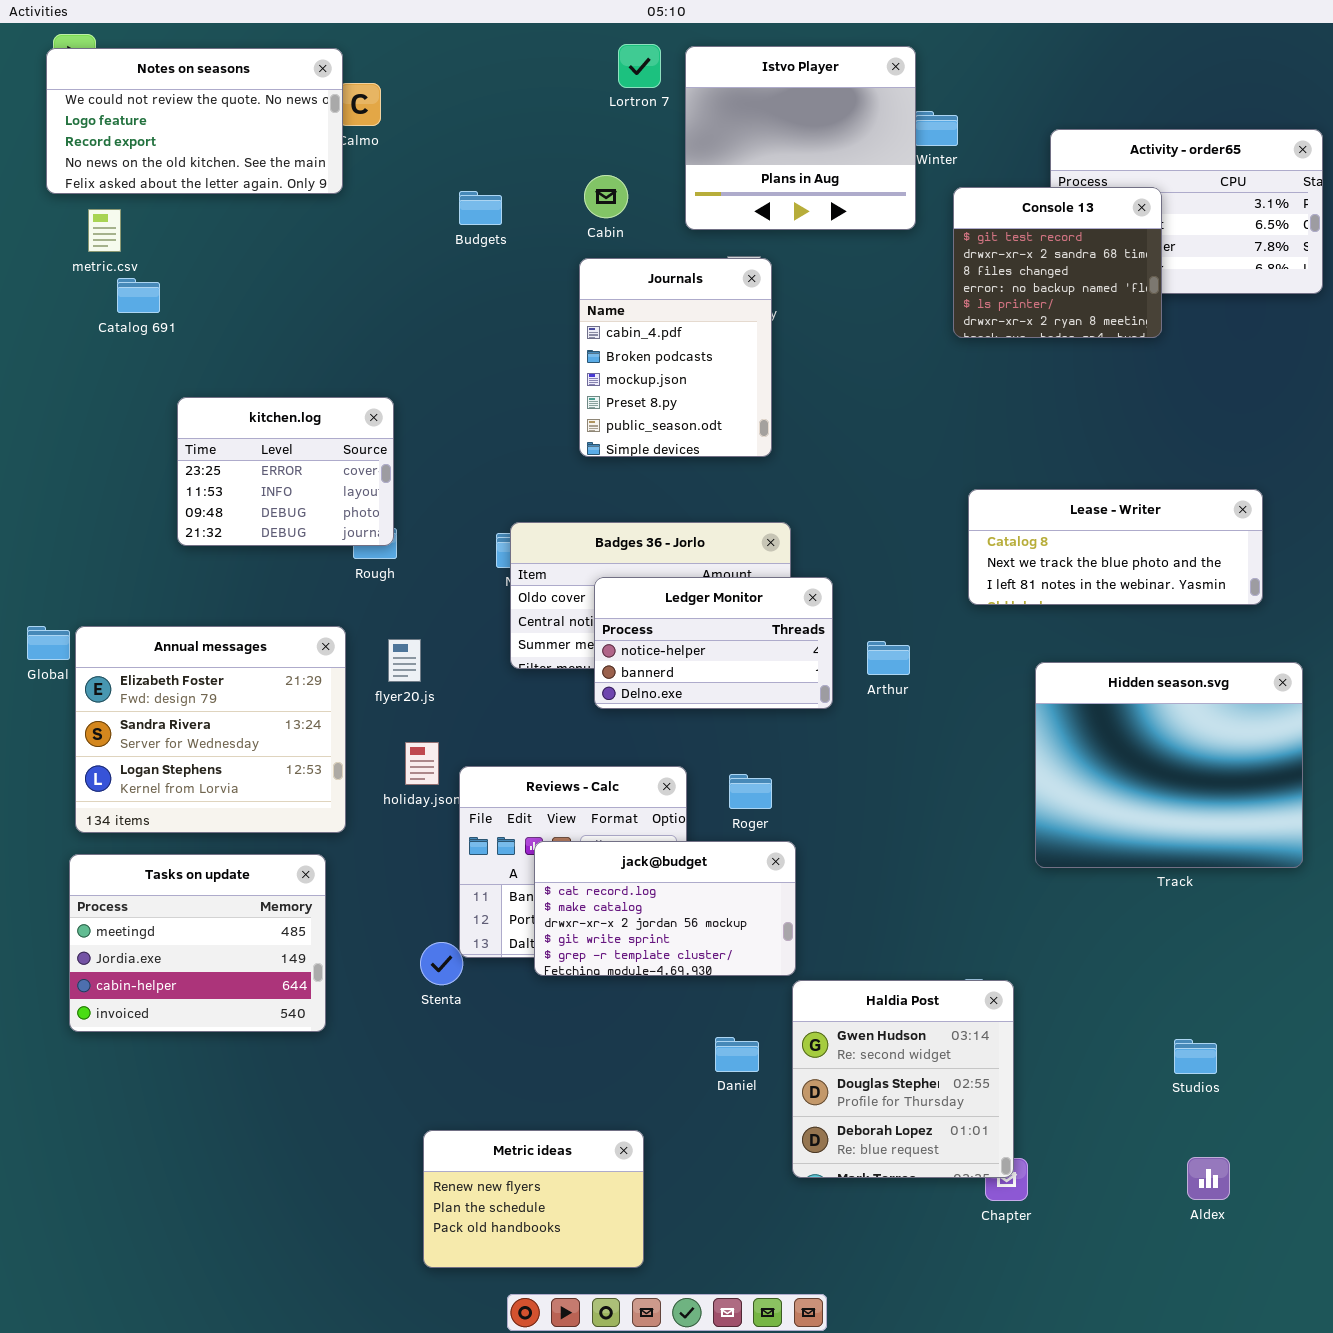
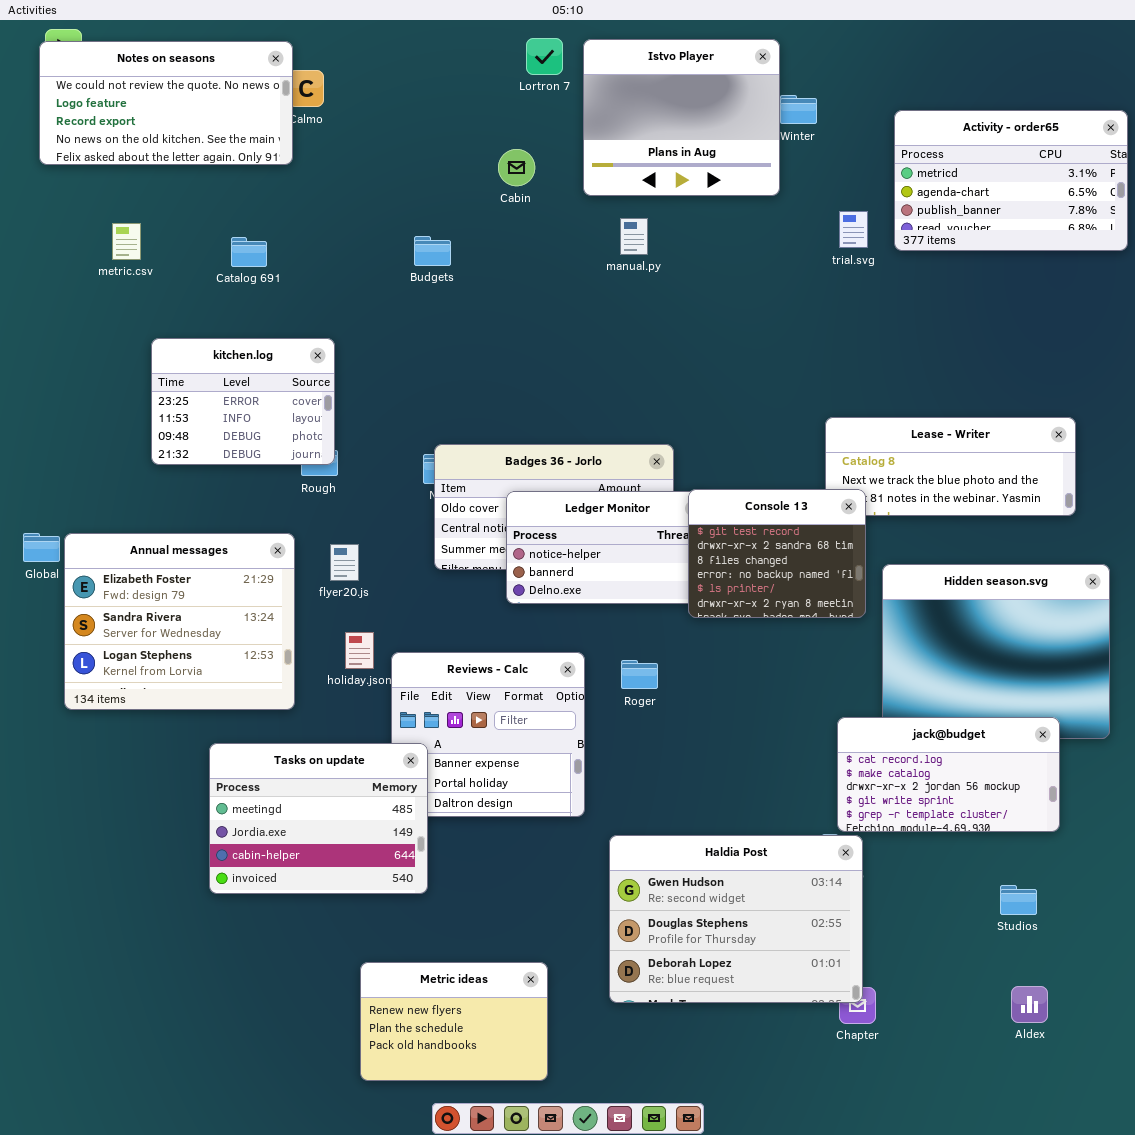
Console 13: [953,187,1162,338] -> [688,489,866,618], moved
Budgets: [459,191,502,225] -> [414,236,451,266], moved
metric.csv: [88,209,121,252] -> [112,223,141,260], moved
Journals: [579,258,772,457] -> none, closed
Catalog 691: [117,278,160,313] -> [231,237,267,267], moved
jack@budget: [534,841,796,976] -> [837,717,1060,832], moved
Tasks on update: [69,854,326,1032] -> [209,743,428,894], moved
Haldia Post: [792,980,1014,1178] -> [609,835,863,1003], resized

